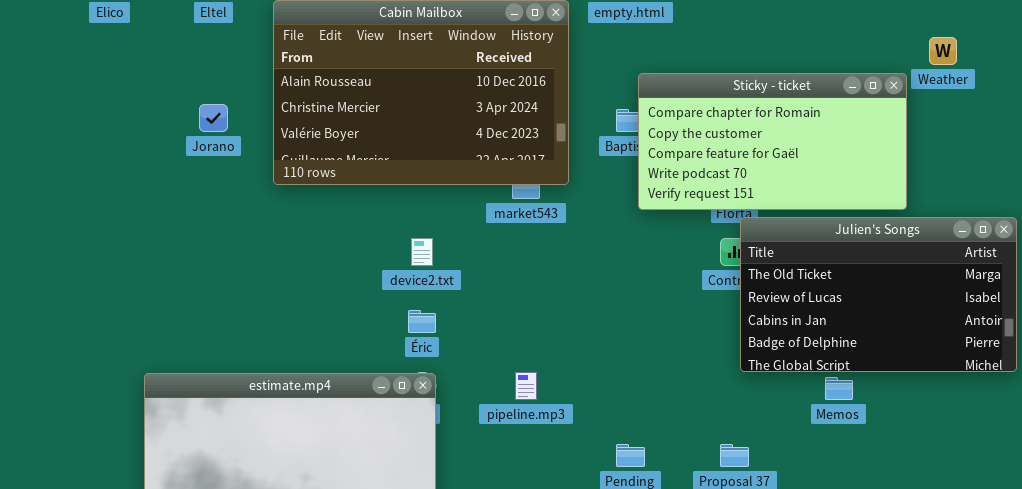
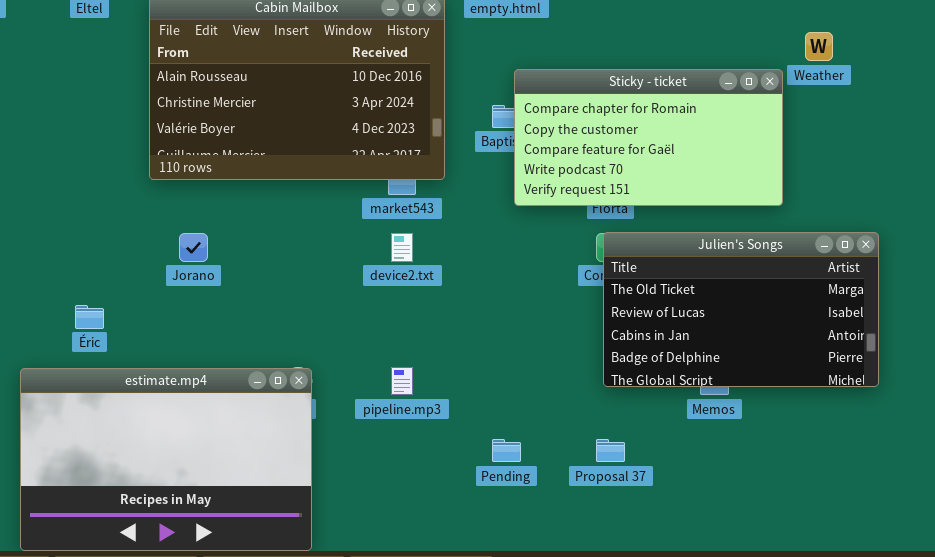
Jorano: [199,104,228,132] -> [179,233,208,262], moved
Julien's Songs: [740,217,1017,372] -> [603,232,879,387], moved
device2.txt: [411,238,433,266] -> [391,233,413,262], moved
Éric: [408,310,436,333] -> [75,305,104,329], moved

